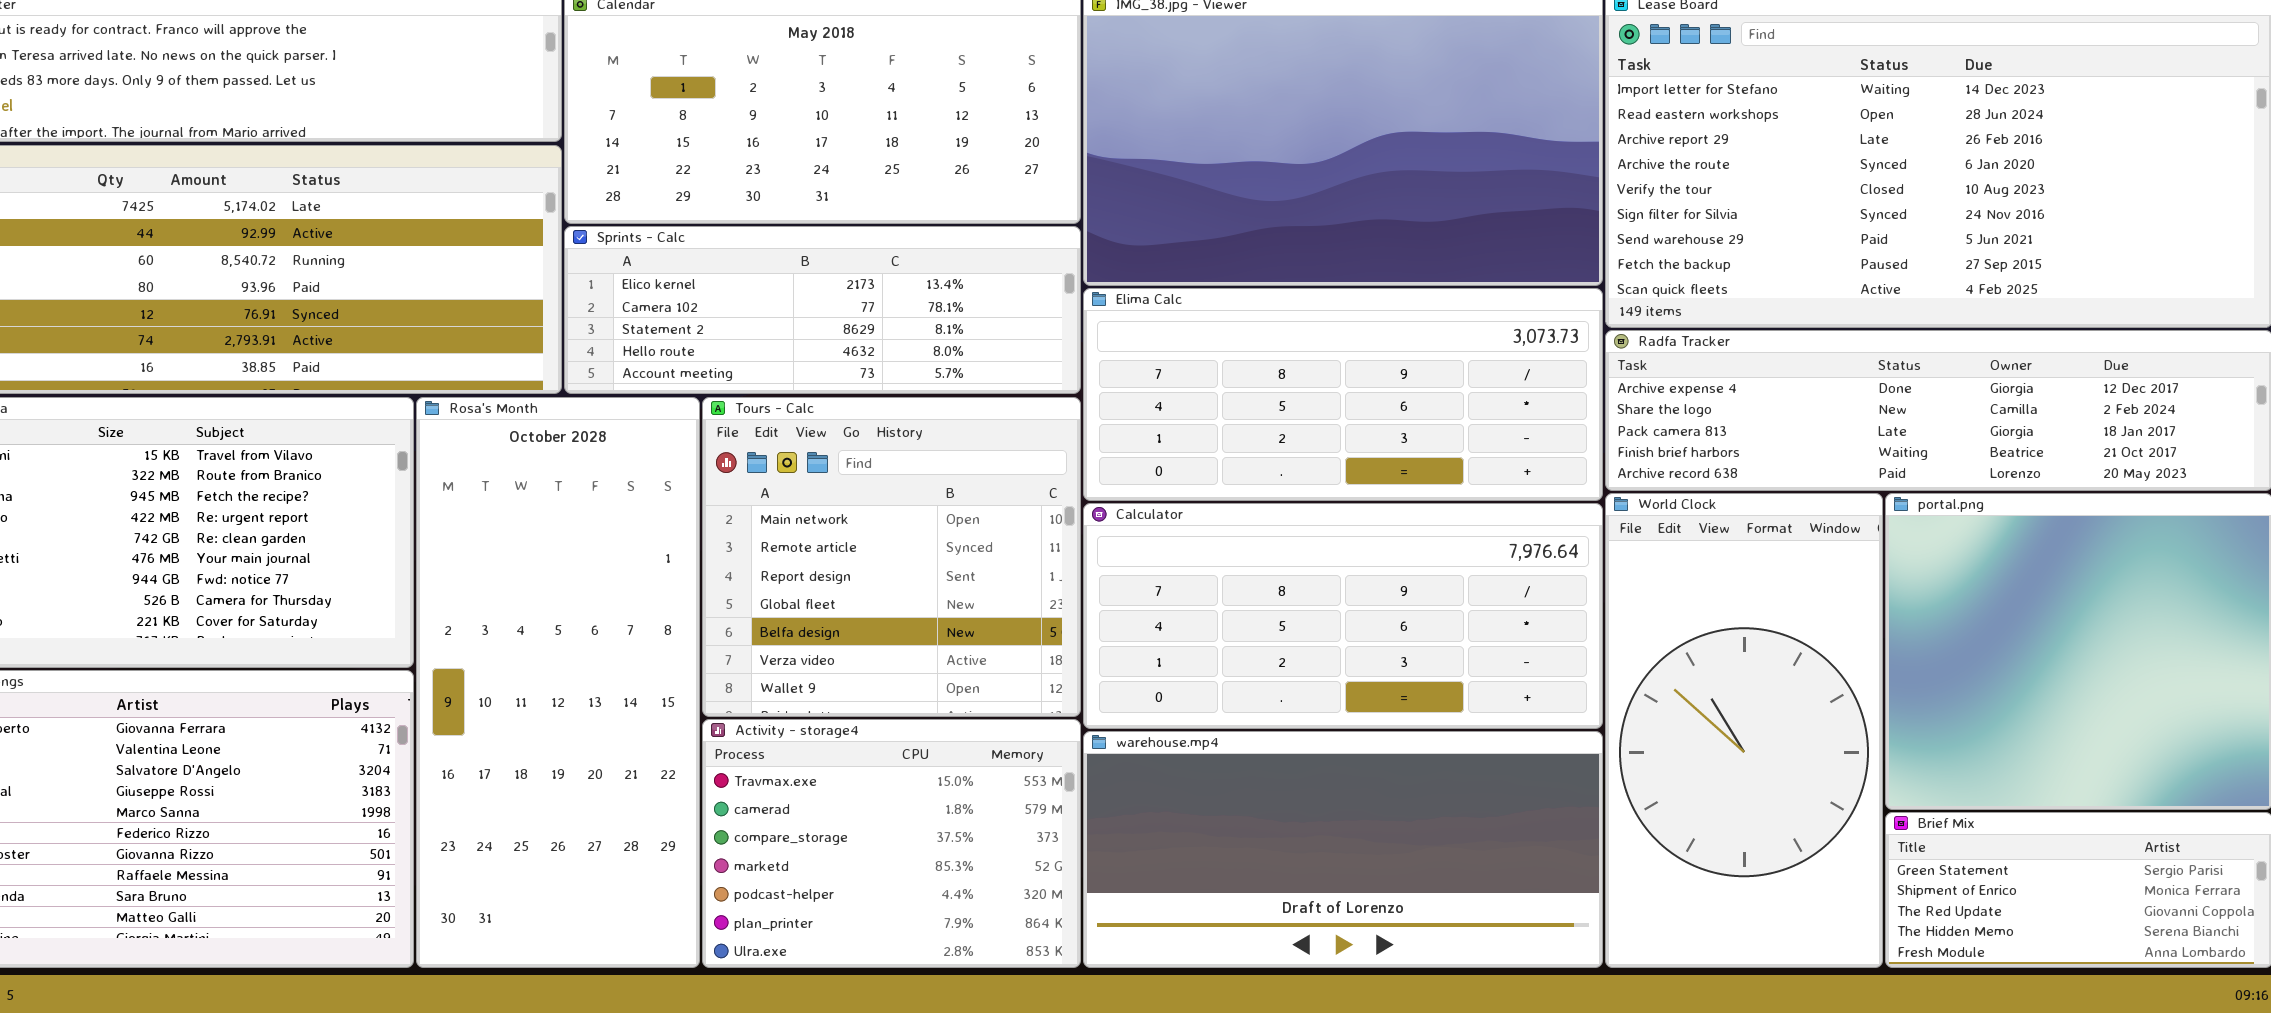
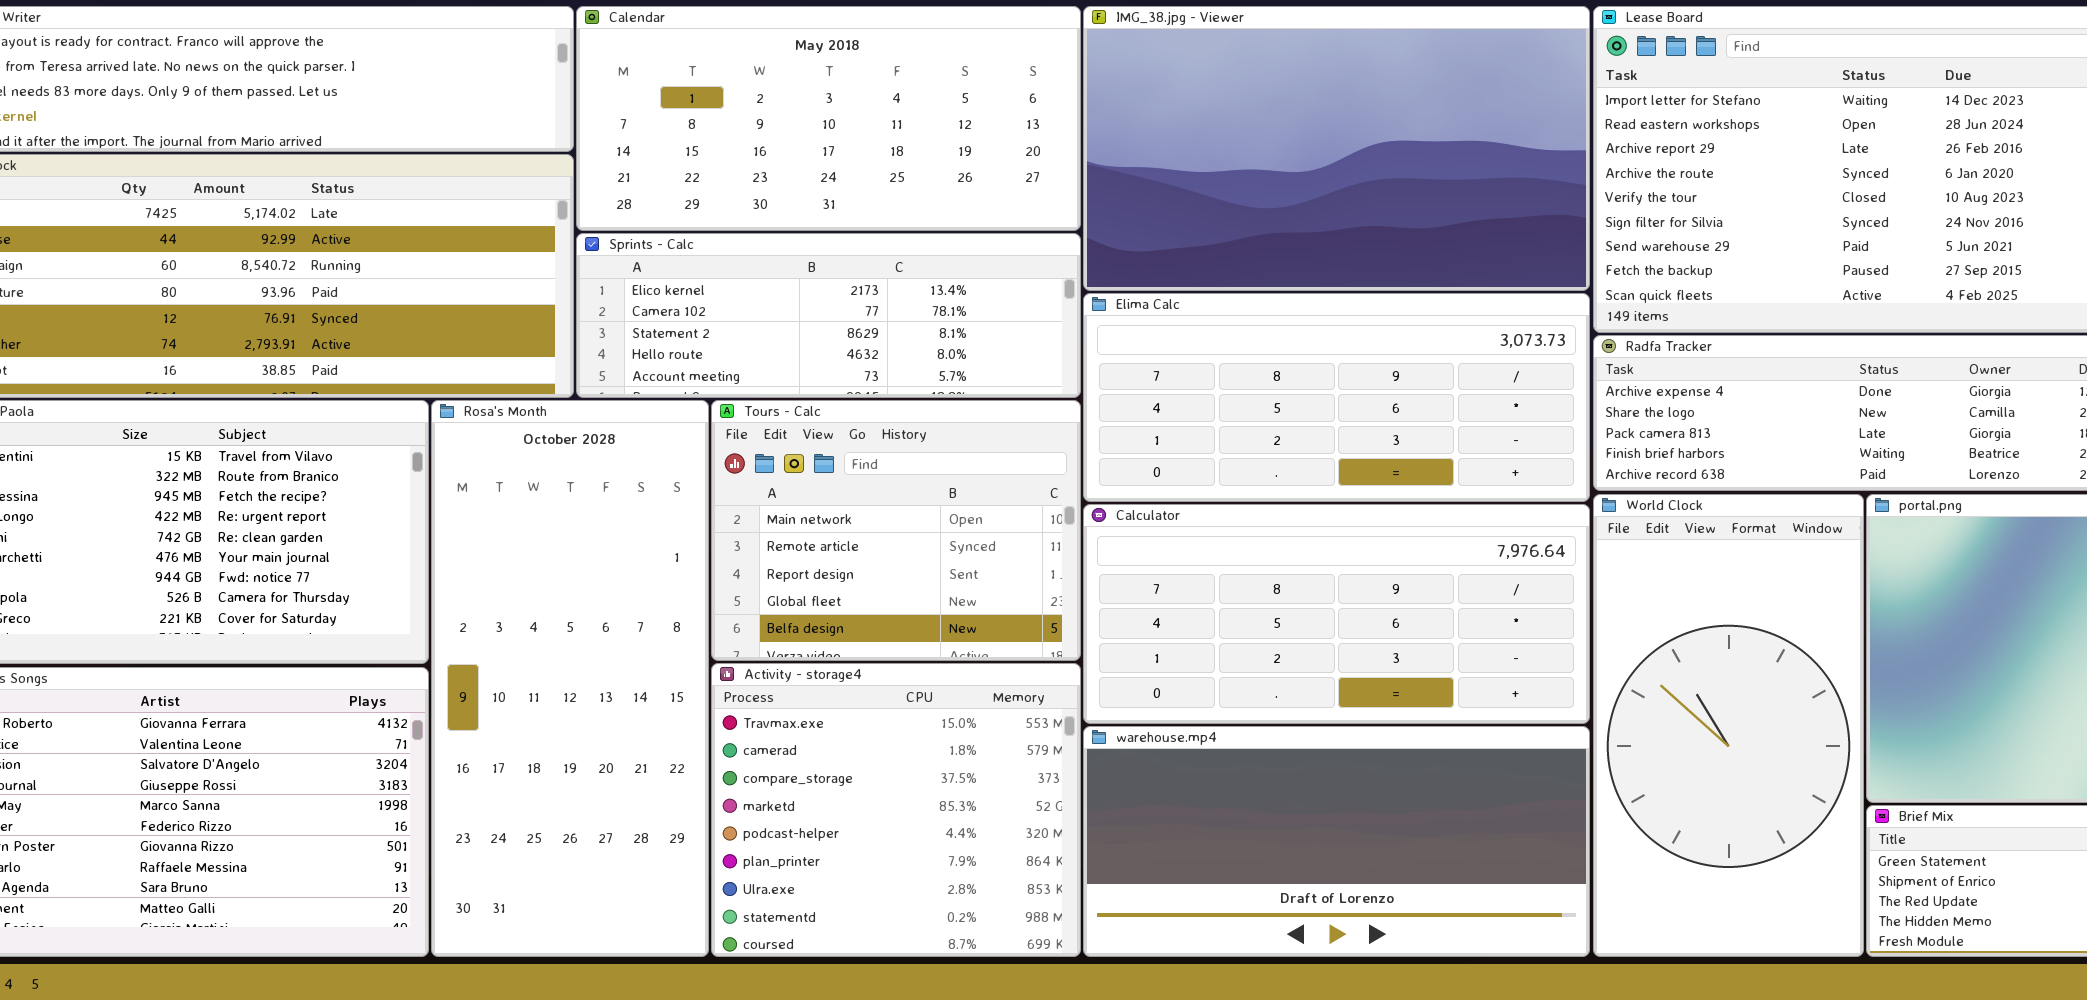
Tours - Calc: [702,397,1081,717] -> [711,400,1081,661], resized
Activity - storage4: [702,719,1081,968] -> [711,663,1081,957], resized

